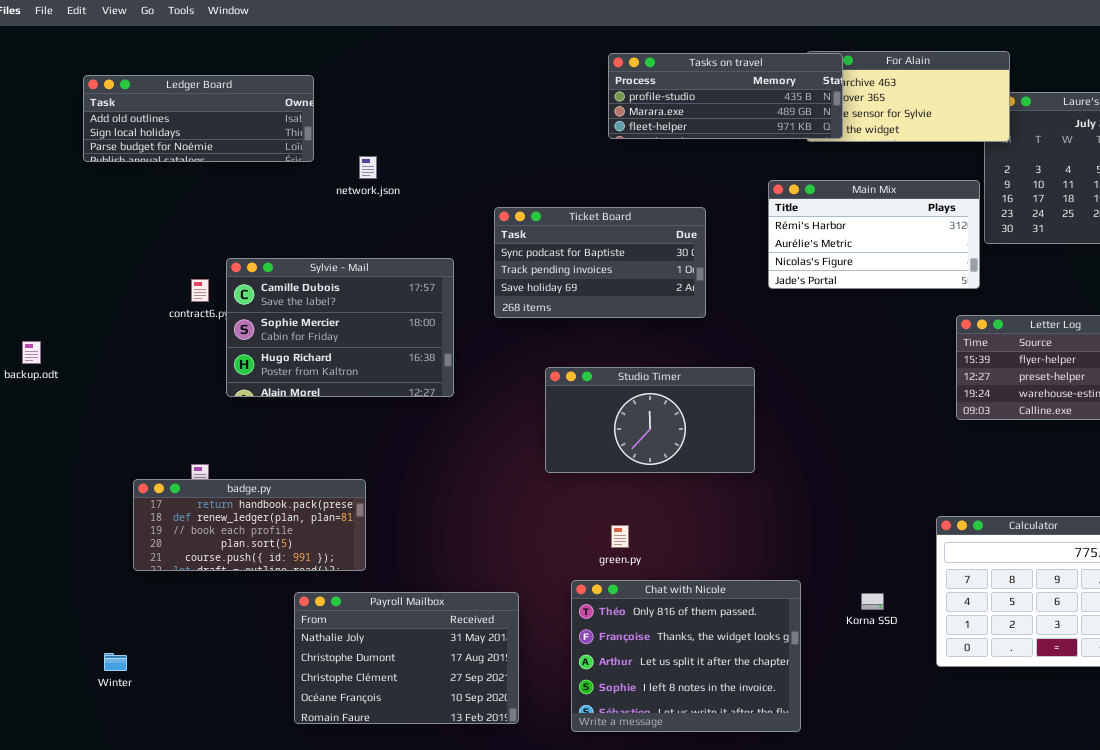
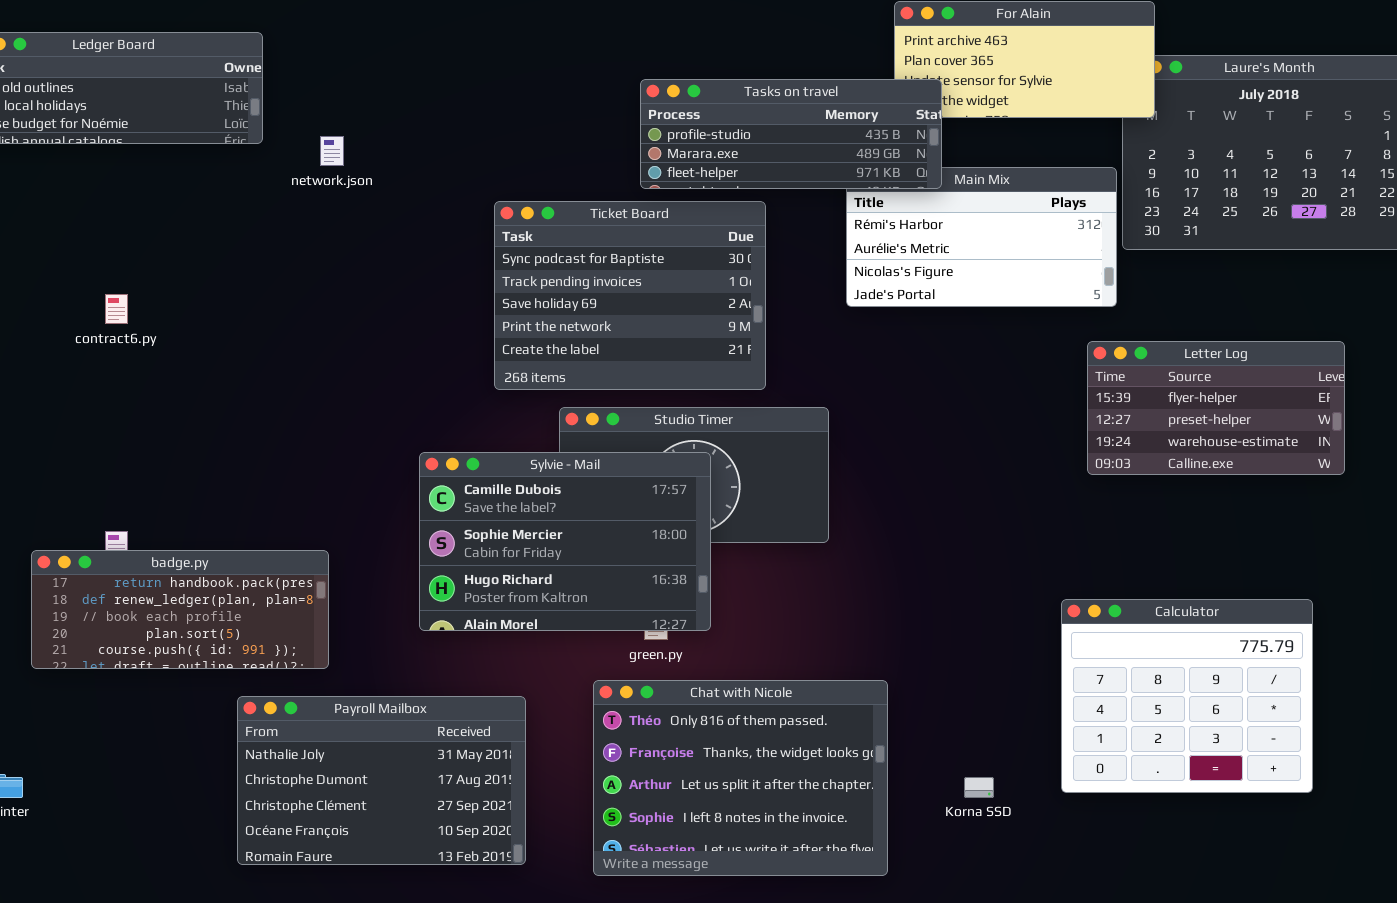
Tasks on travel: [608,53,843,139] -> [640,79,942,189], moved
Ticket Board: [494,207,706,318] -> [494,201,766,390], resized
Sylvie - Mail: [226,258,454,397] -> [419,452,711,631], moved
Korna SSD: [861,593,884,610] -> [964,777,994,798], moved

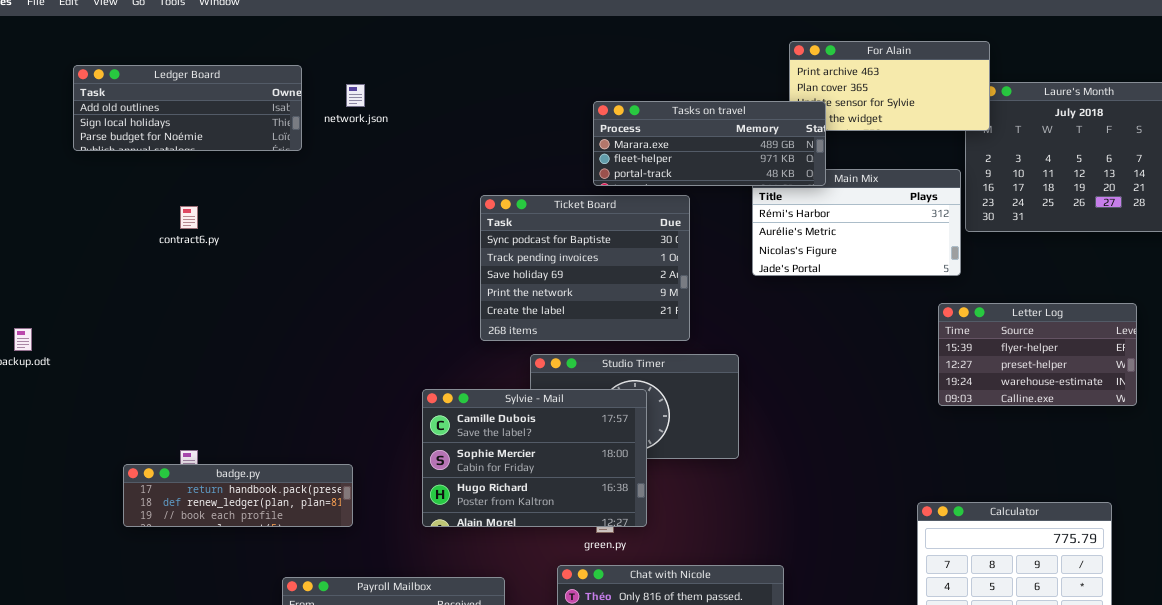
Tasks on travel: [640,79,942,189] -> [593,101,826,186], scrolled down 1 row
network.json: [320,136,344,166] -> [346,84,365,107], moved
contract6.py: [105,294,128,324] -> [180,206,198,229], moved
badge.py: [31,550,329,669] -> [123,464,353,527], resized

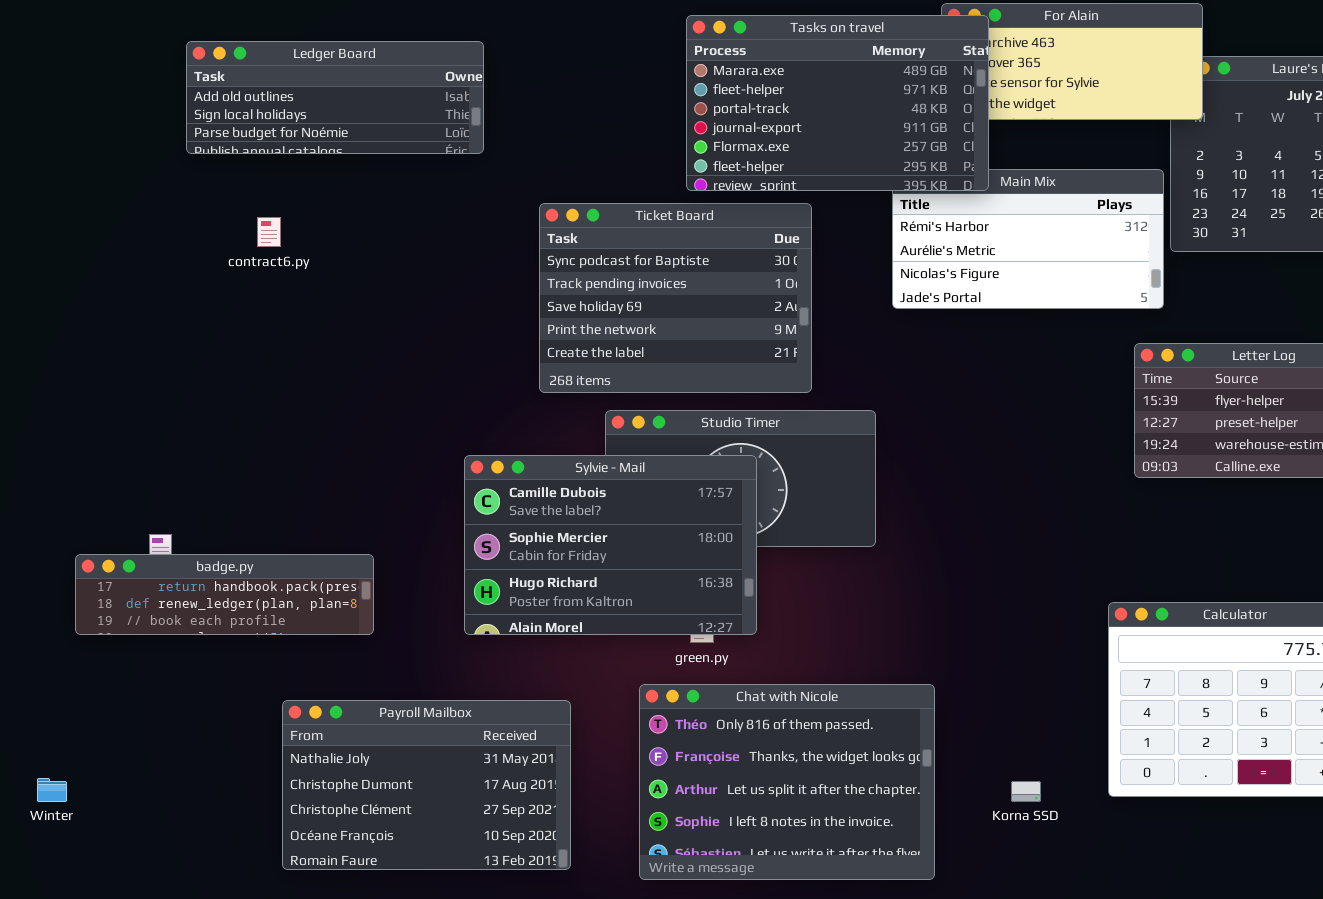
Ledger Board: [73,65,302,151] -> [186,41,484,154], moved
Tasks on travel: [593,101,826,186] -> [686,15,989,191], resized
contract6.py: [180,206,198,229] -> [257,217,281,247], moved

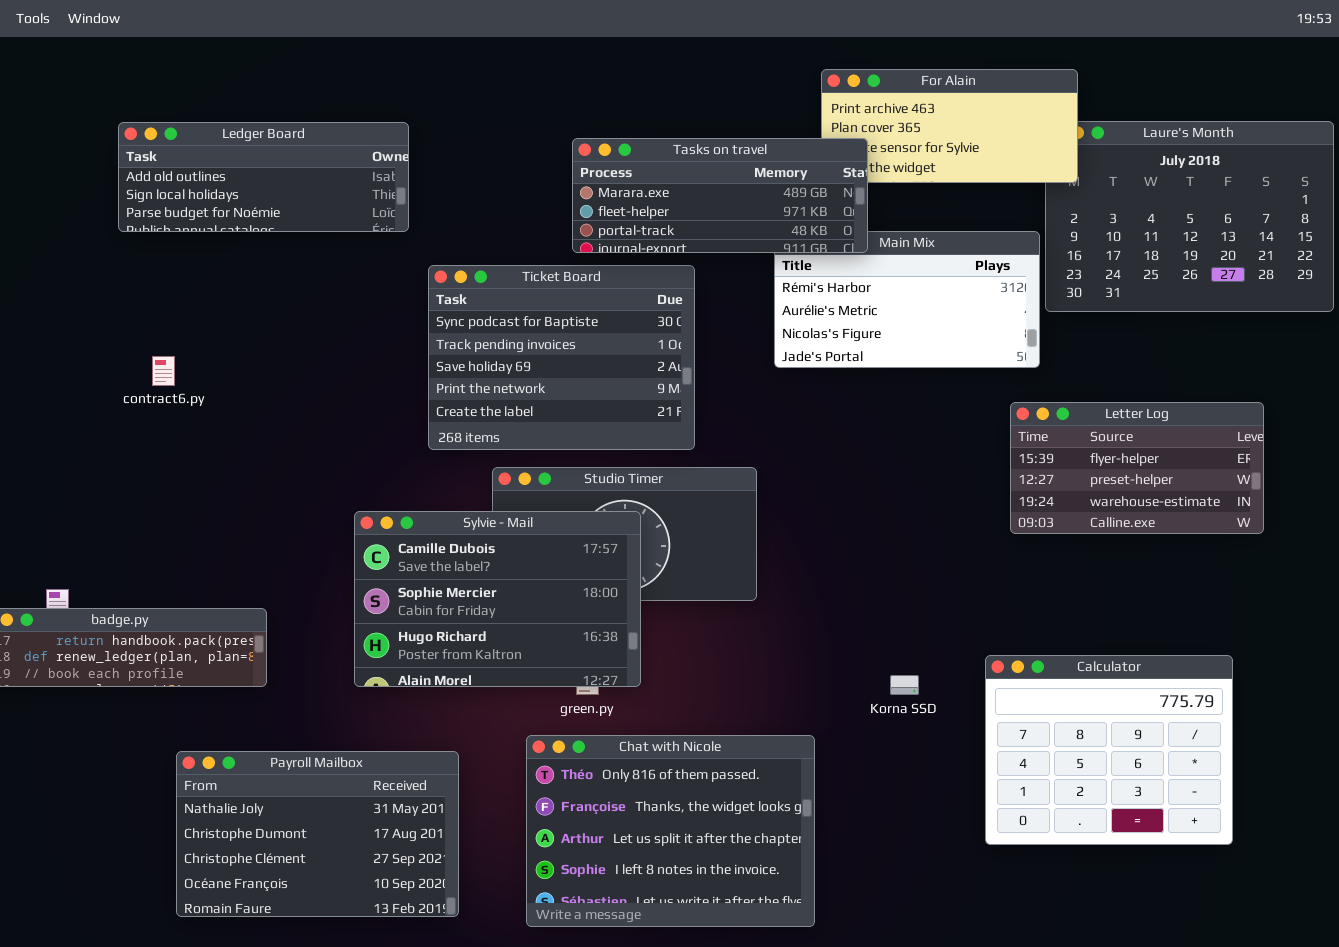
Tasks on travel: [686,15,989,191] -> [572,138,868,253], resized
Ledger Board: [186,41,484,154] -> [118,122,409,232], moved
contract6.py: [257,217,281,247] -> [152,356,175,386], moved
Korna SSD: [1011,781,1041,802] -> [890,675,919,695], moved

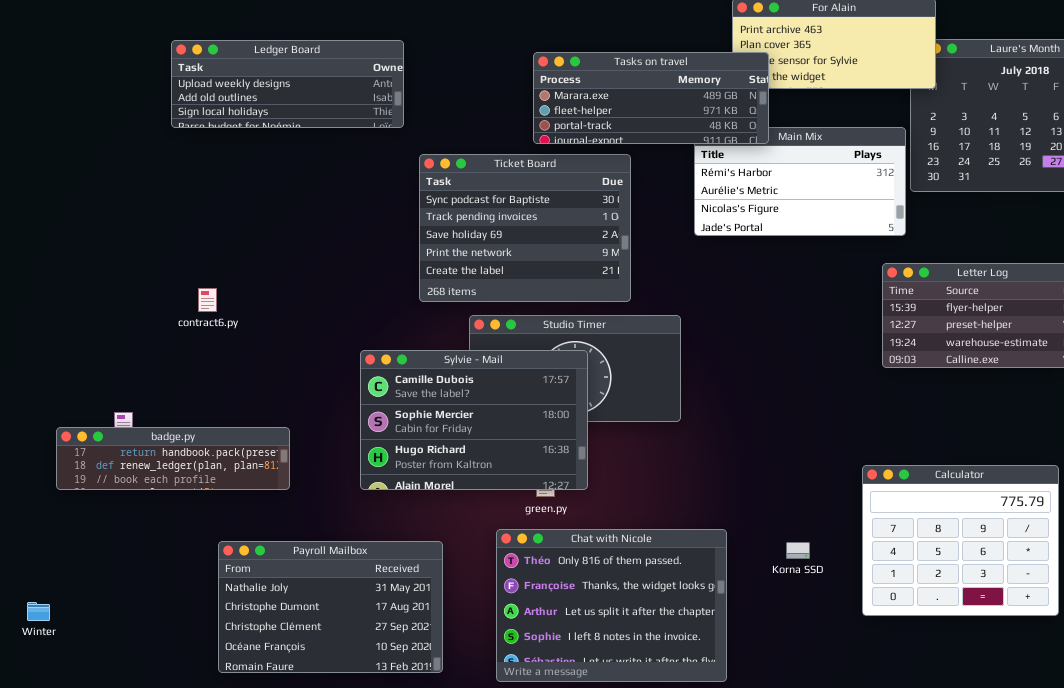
Ledger Board: [118,122,409,232] -> [171,40,404,128], scrolled up 1 row
contract6.py: [152,356,175,386] -> [198,288,217,312], moved
Korna SSD: [890,675,919,695] -> [786,542,810,559], moved

